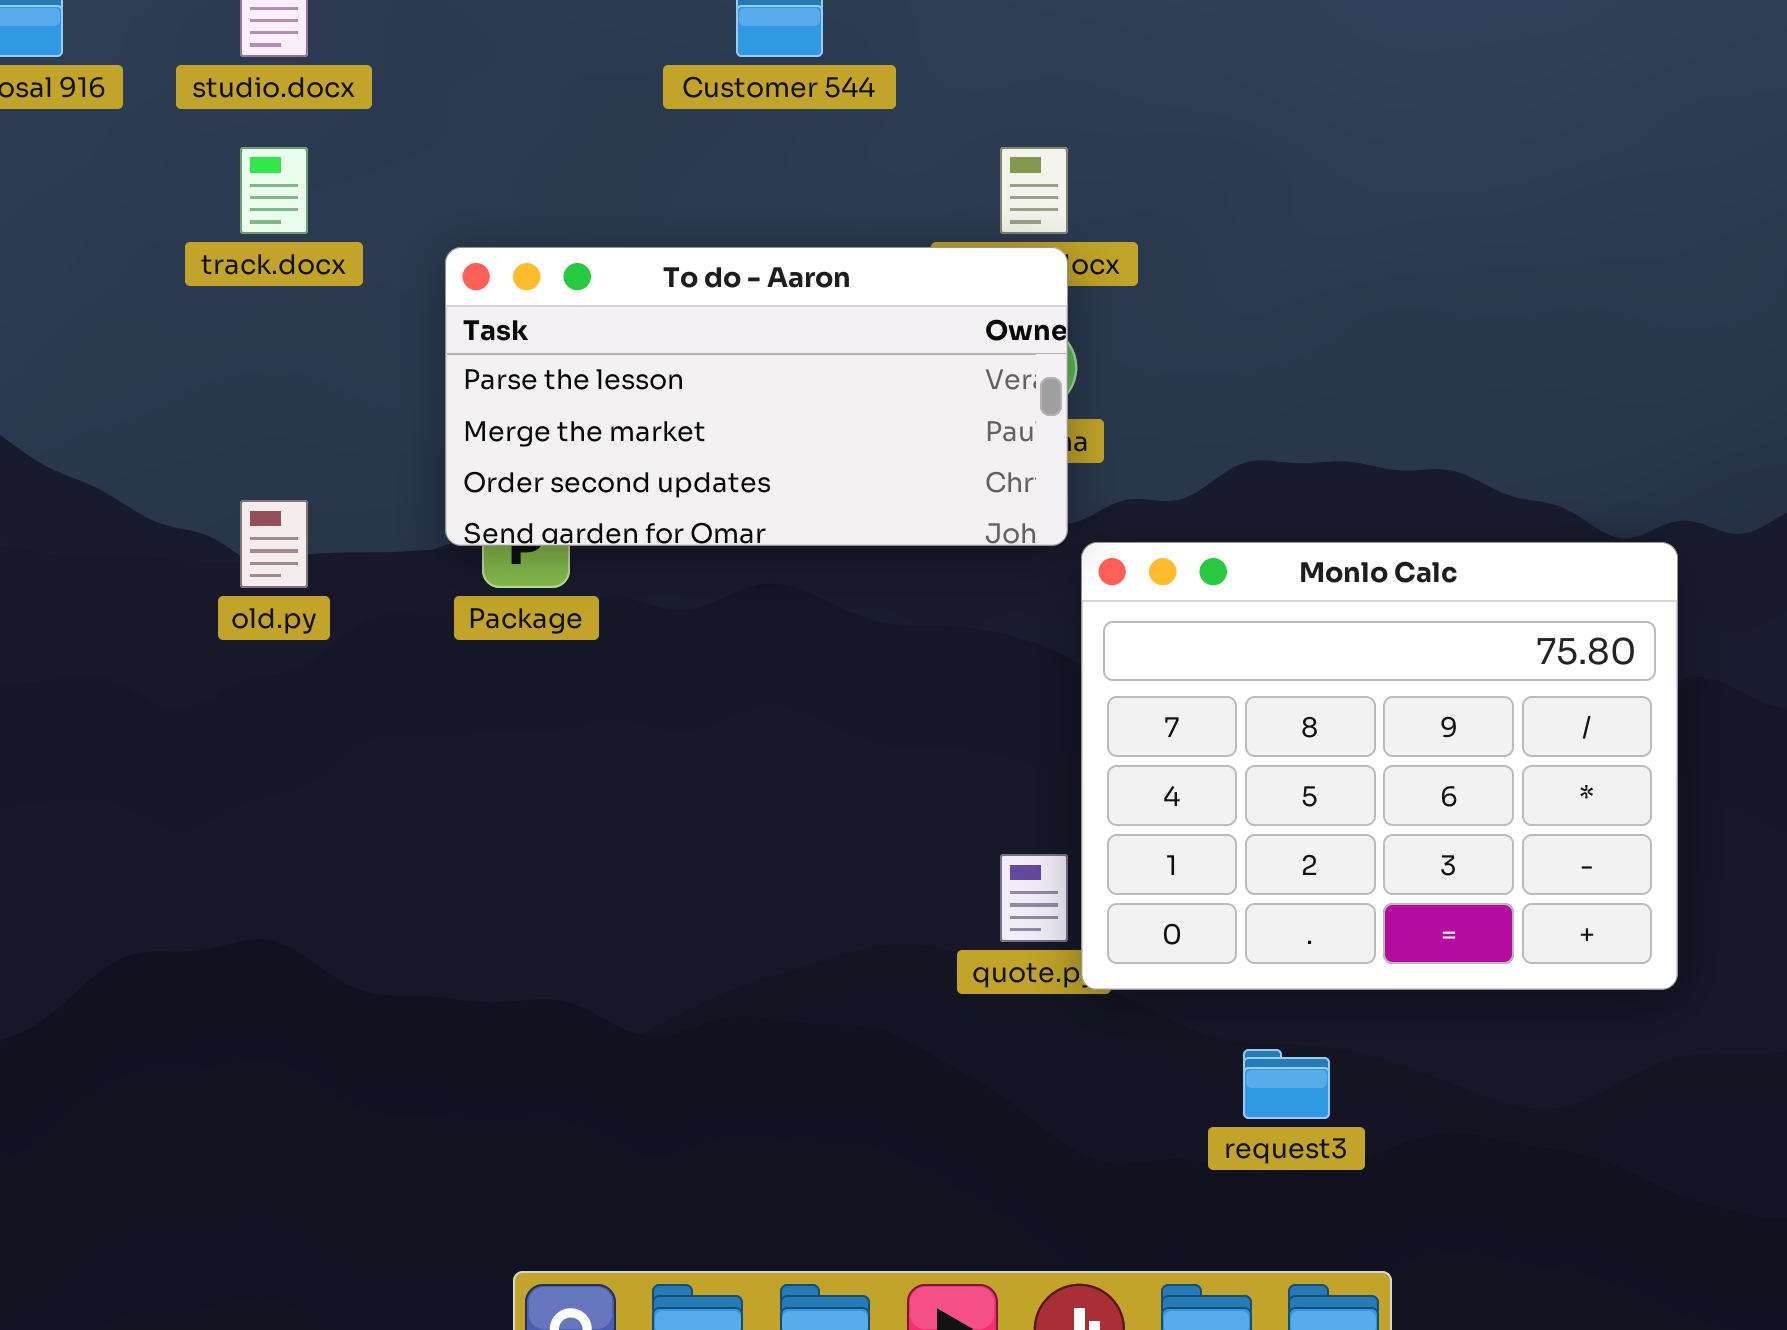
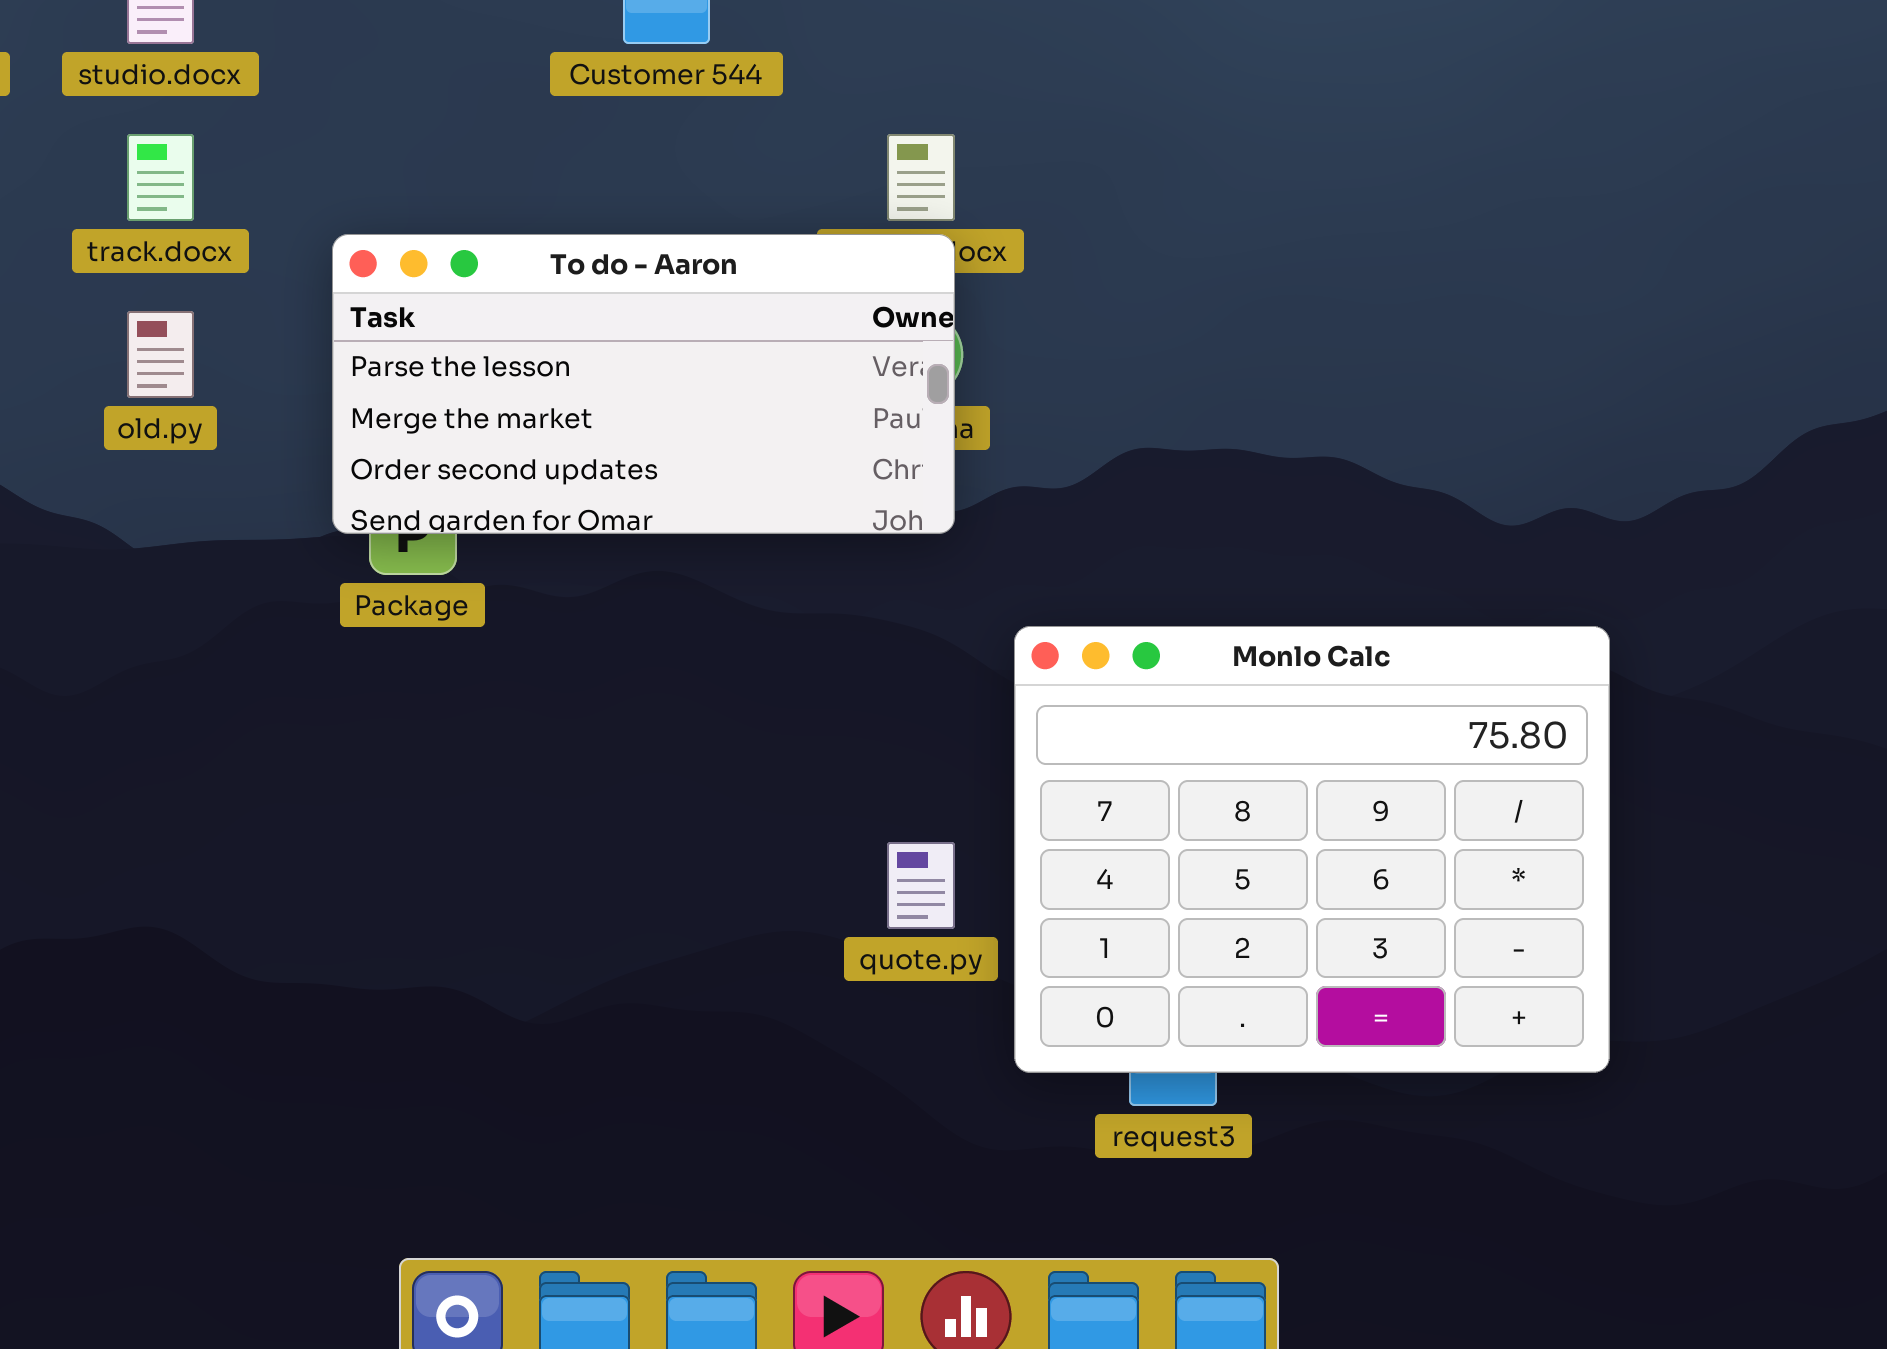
old.py: [240,500,308,588] -> [127,311,194,398], moved
Monlo Calc: [1081,542,1678,990] -> [1014,626,1610,1073], moved

